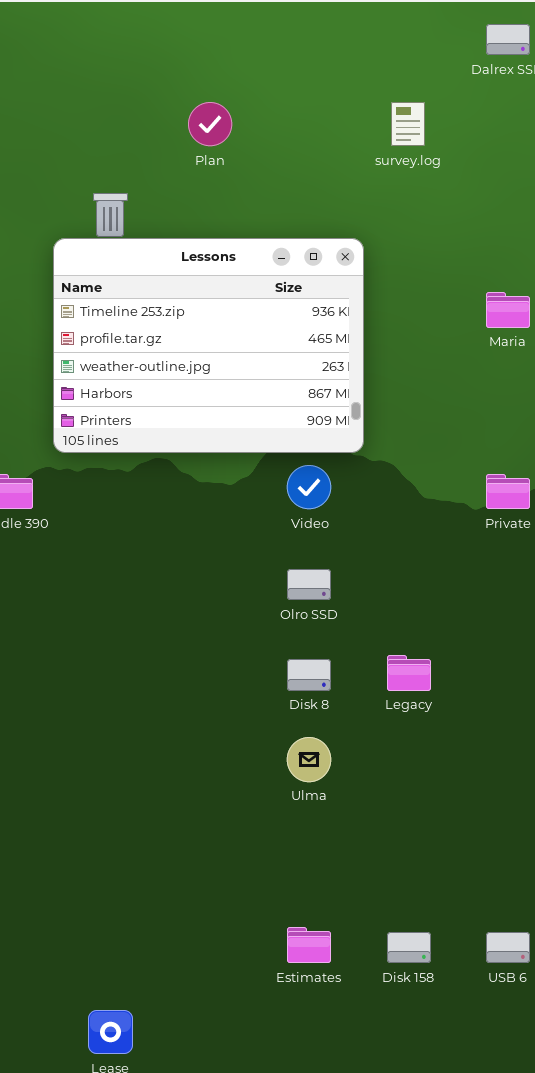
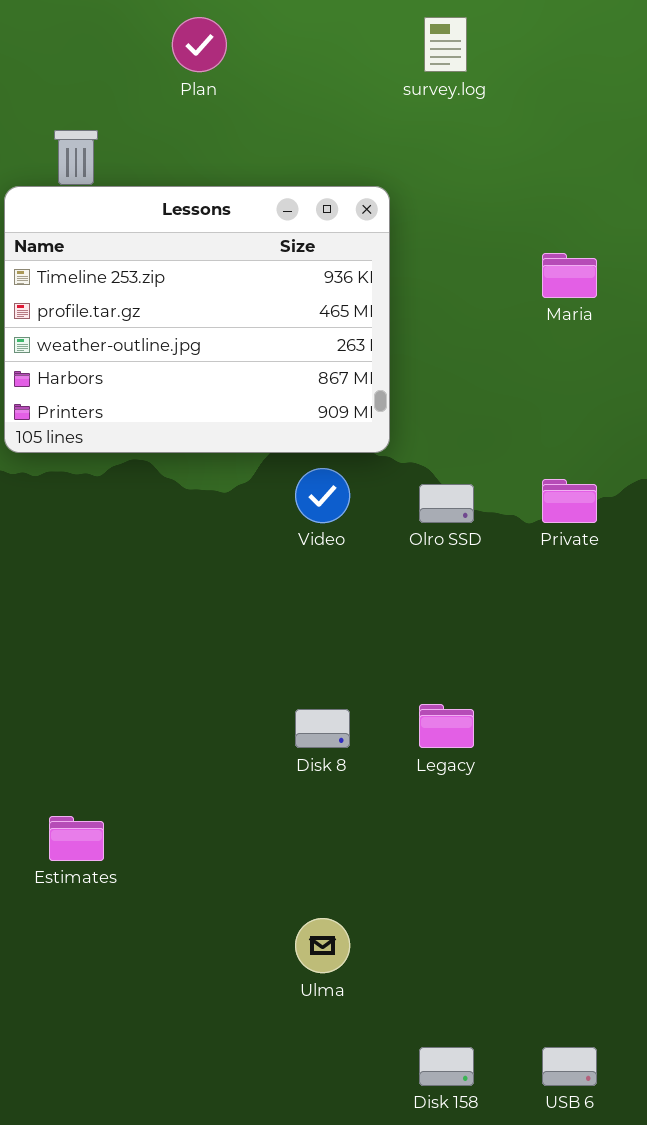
Olro SSD: [287,569,331,600] -> [419,484,474,523], moved
Ulma: [287,737,331,782] -> [295,918,350,973], moved
Estimates: [287,927,331,963] -> [49,816,104,861], moved

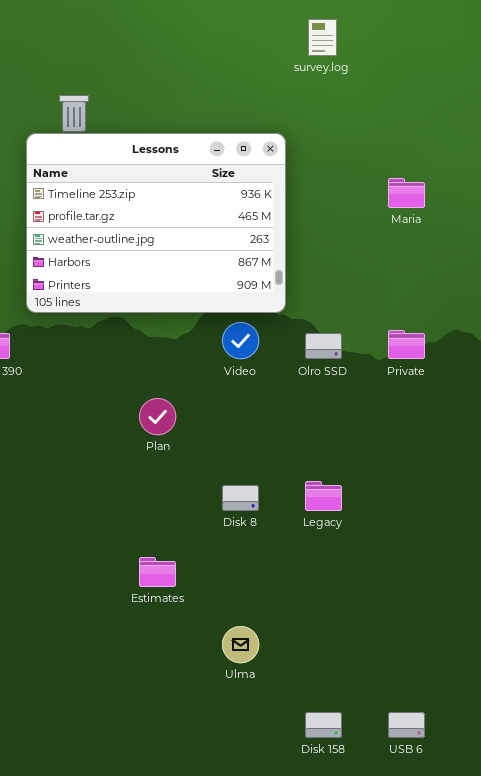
Plan: [172,17,227,72] -> [139,398,176,435], moved
Estimates: [49,816,104,861] -> [139,557,176,587], moved

